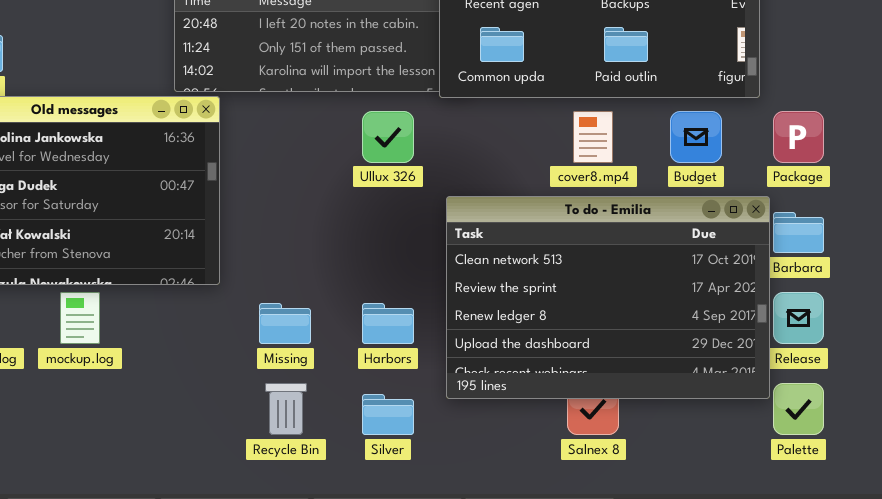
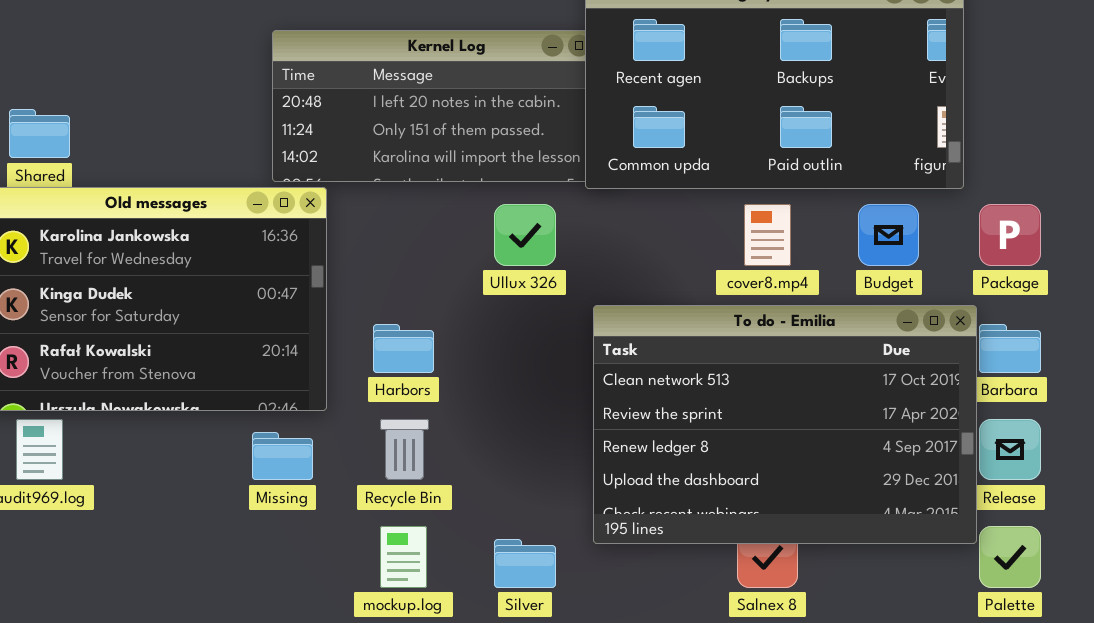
mockup.log: [60,292,100,344] -> [380,526,427,588], moved
Missing: [259,303,311,344] -> [252,432,313,480], moved
Harbors: [362,303,414,344] -> [373,324,434,373], moved
Recycle Bin: [265,383,307,435] -> [380,419,429,480], moved

